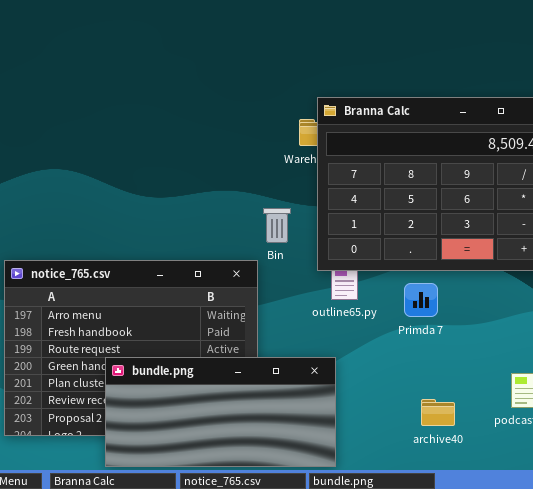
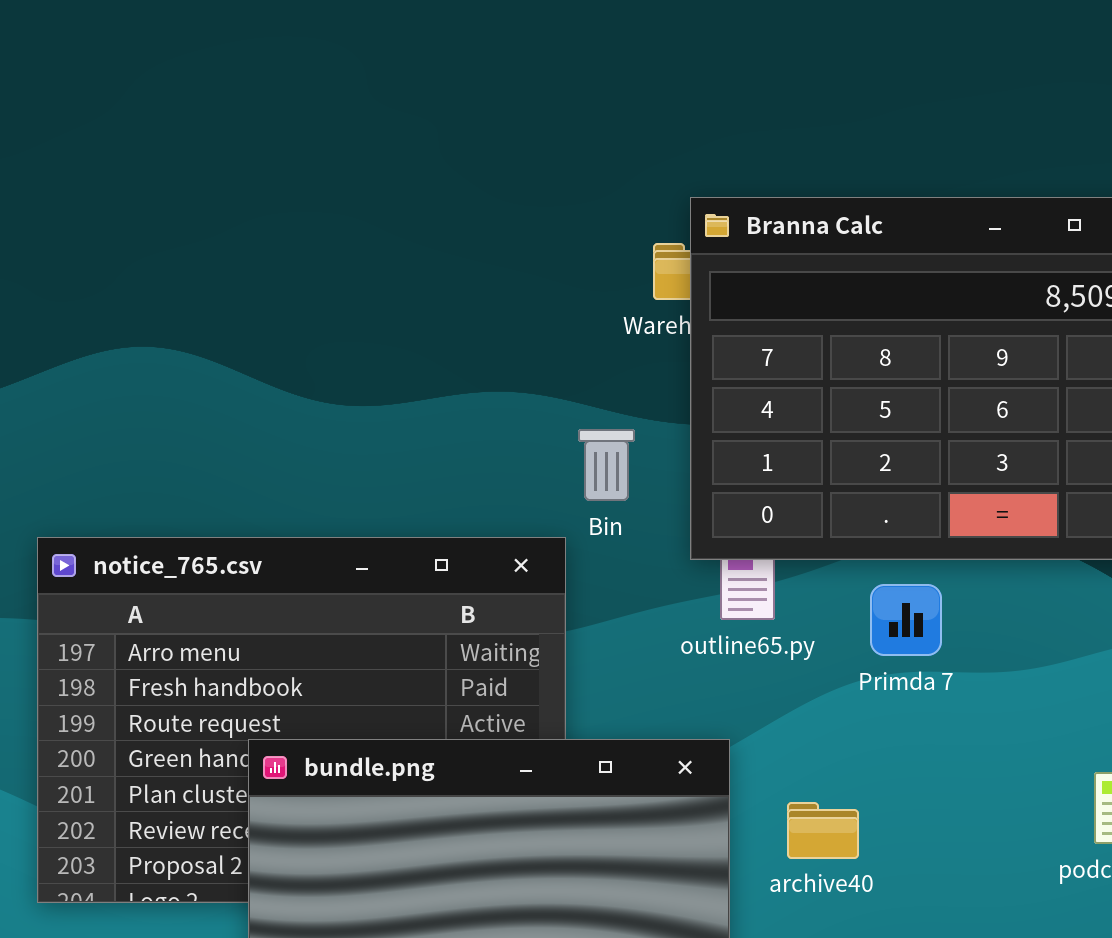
archive40: [421,399,455,426] -> [787,802,859,859], moved

